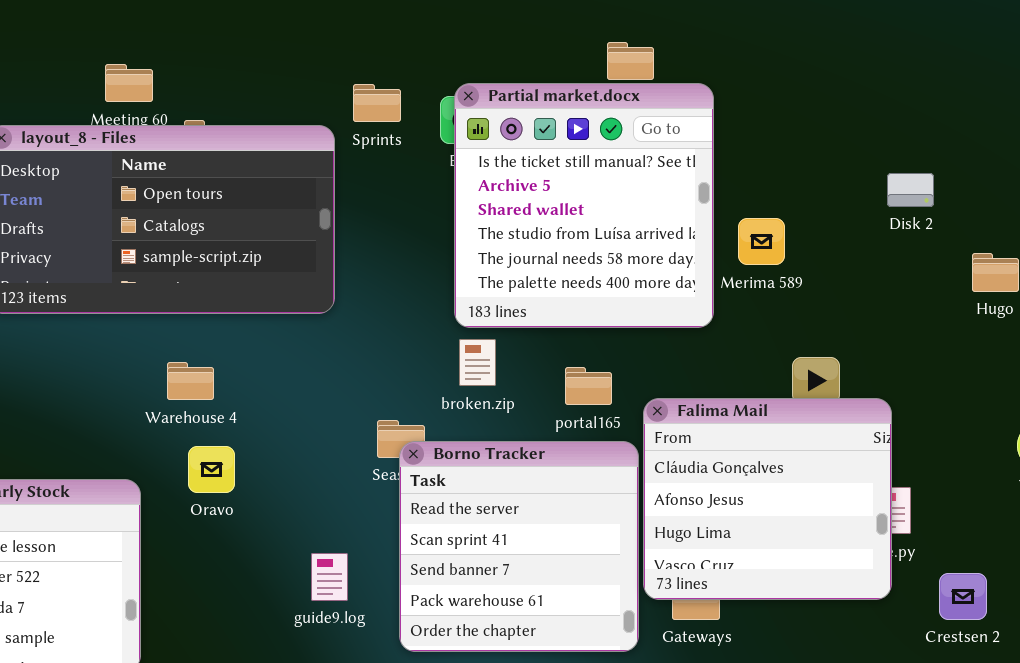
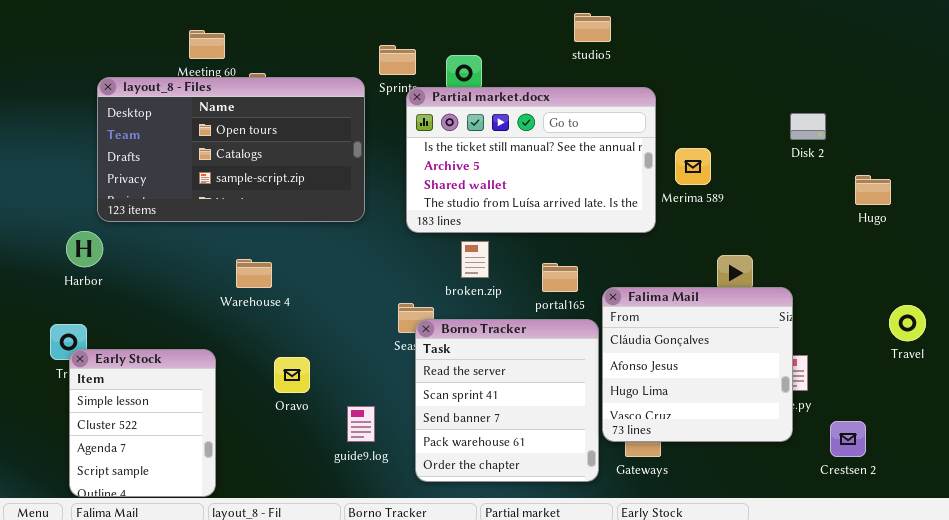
Partial market.docx: [454,83,714,328] -> [406,87,656,233], resized
Oravo: [188,446,235,493] -> [274,357,310,393], moved

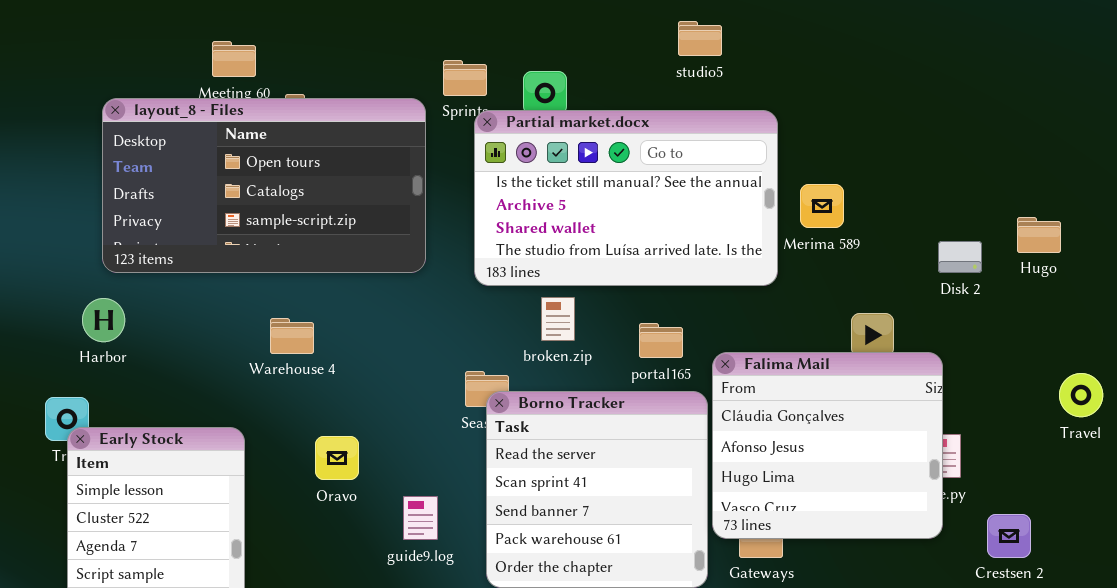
Disk 2: [790,113,826,140] -> [938,241,982,273], moved
Harbor: [66,231,103,267] -> [82,298,125,342], moved

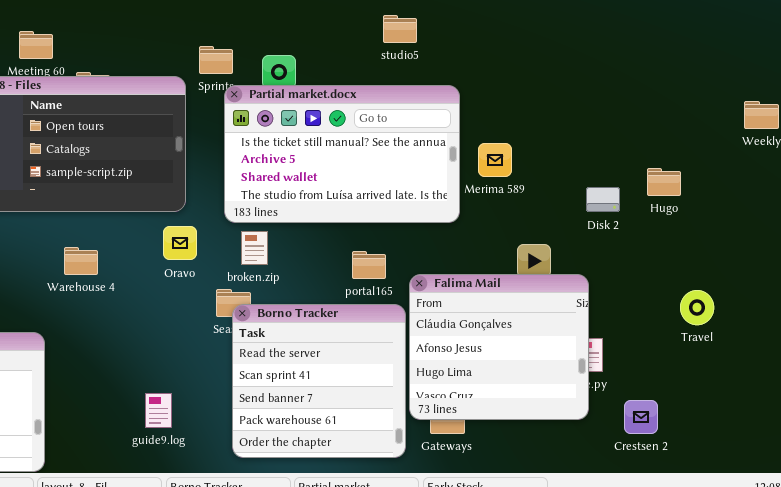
broken.zip: [541,297,575,341] -> [241,231,268,265], moved
Oravo: [315,436,359,480] -> [163,226,197,260], moved
guide9.log: [403,496,438,540] -> [145,393,172,428], moved

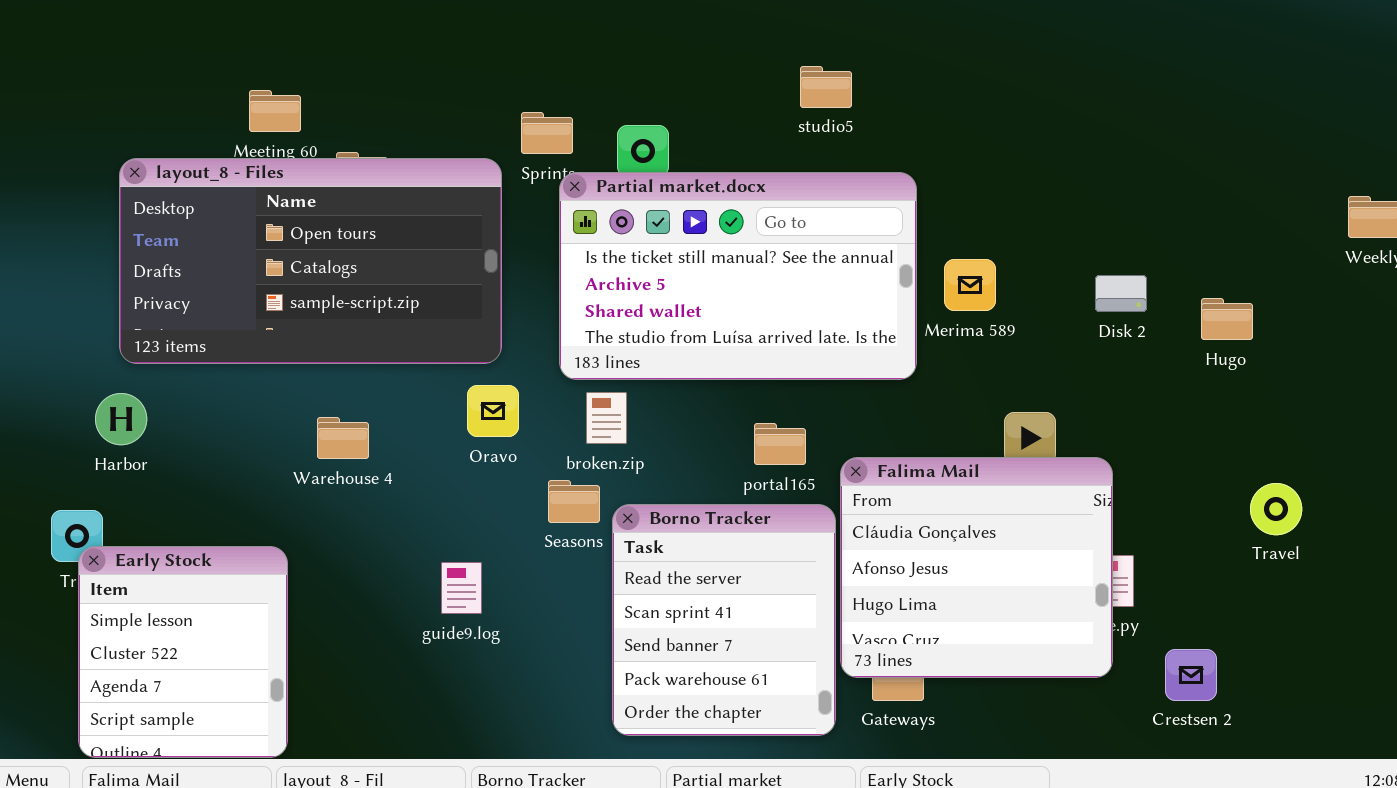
Disk 2: [586,187,620,212] -> [1095,275,1147,312], moved
Borno Tracker: [232,304,406,458] -> [612,504,836,736], resized
guide9.log: [145,393,172,428] -> [441,562,482,614], moved

